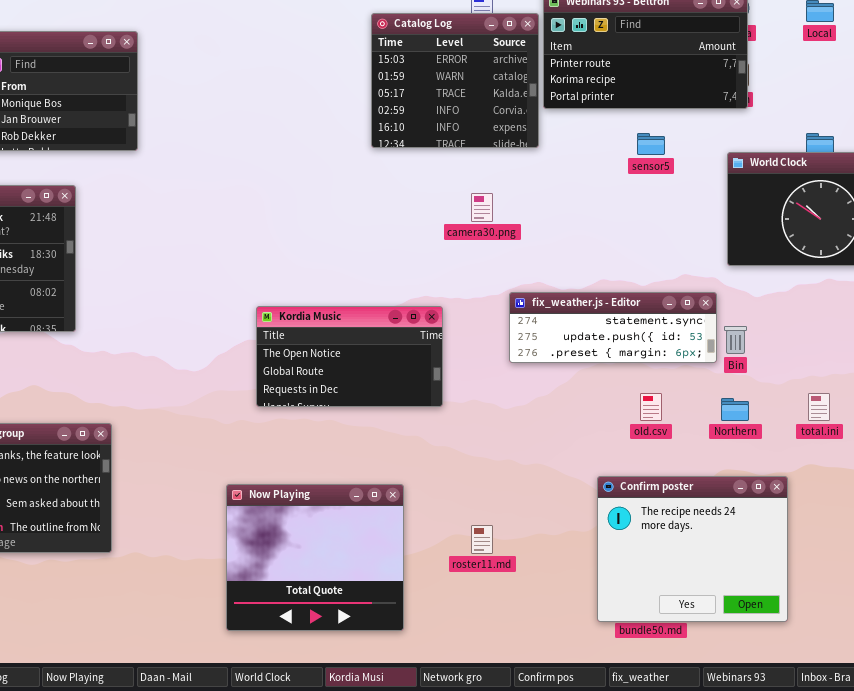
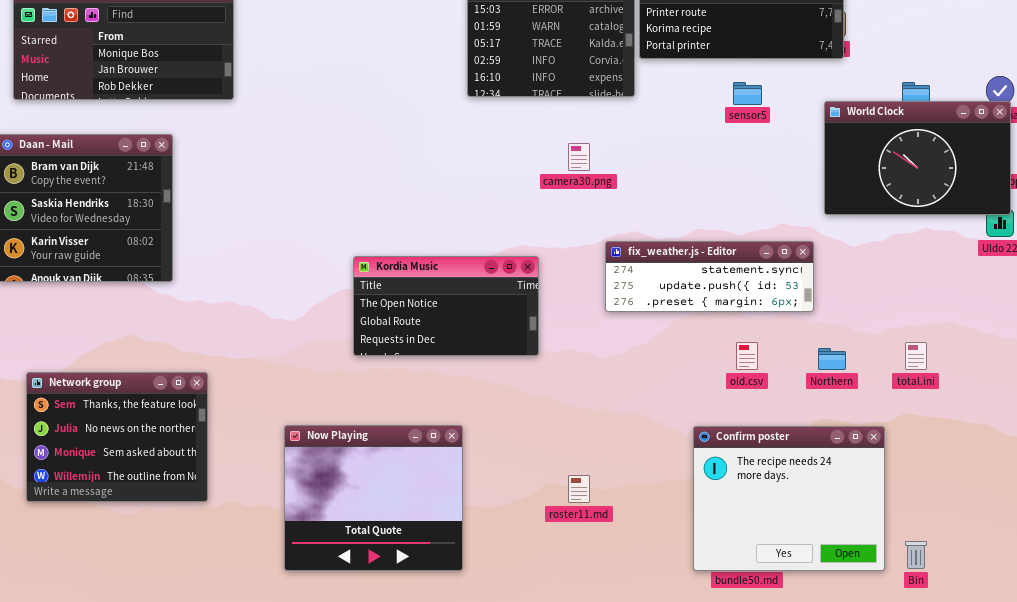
Bin: [724,326,747,354] -> [905,541,927,569], moved
Now Playing: [226,484,404,631] -> [284,425,463,571], moved

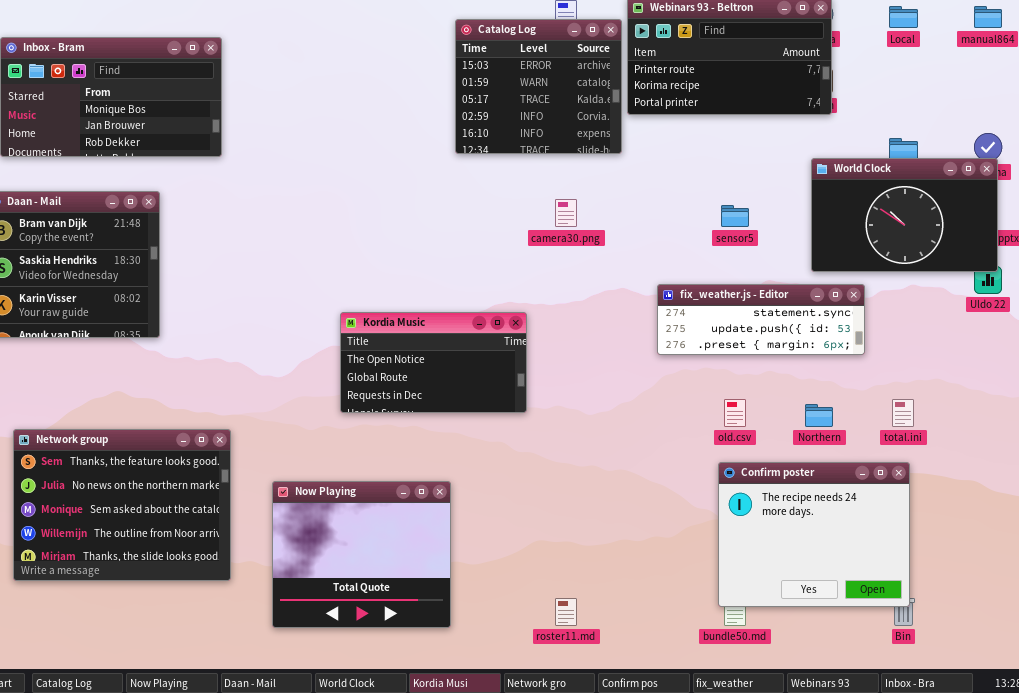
sensor5: [733,82,762,105] -> [721,205,749,227], moved
fix_weather.js - Editor: [605,241,814,312] -> [657,284,865,355], moved
Network group: [26,372,208,502] -> [13,429,231,581], resized
Confirm poster: [693,426,885,571] -> [718,462,910,607], moved
roster11.md: [568,475,590,503] -> [555,598,577,626], moved

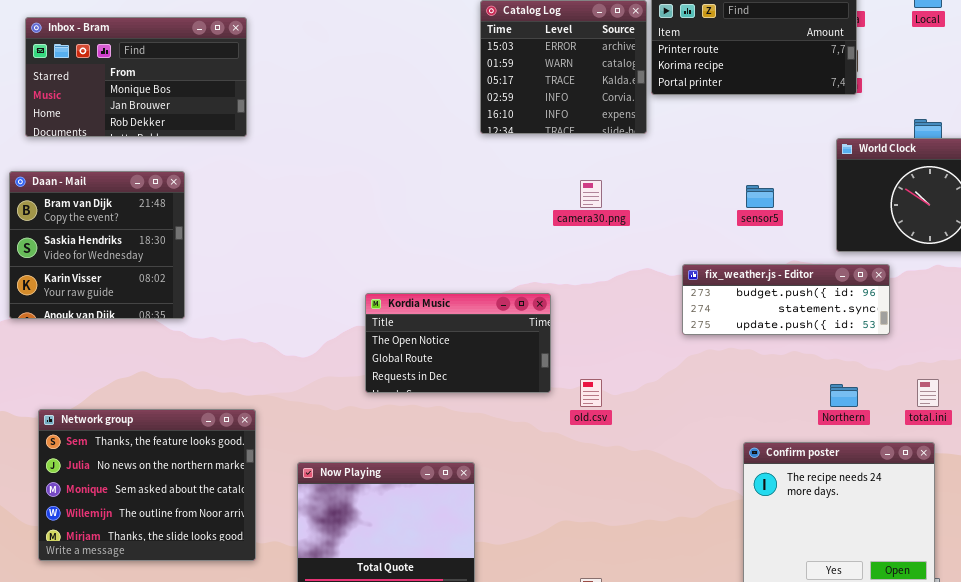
fix_weather.js - Editor: [657,284,865,355] -> [682,264,890,335], scrolled up 1 row
old.csv: [724,399,746,427] -> [580,379,602,407], moved

